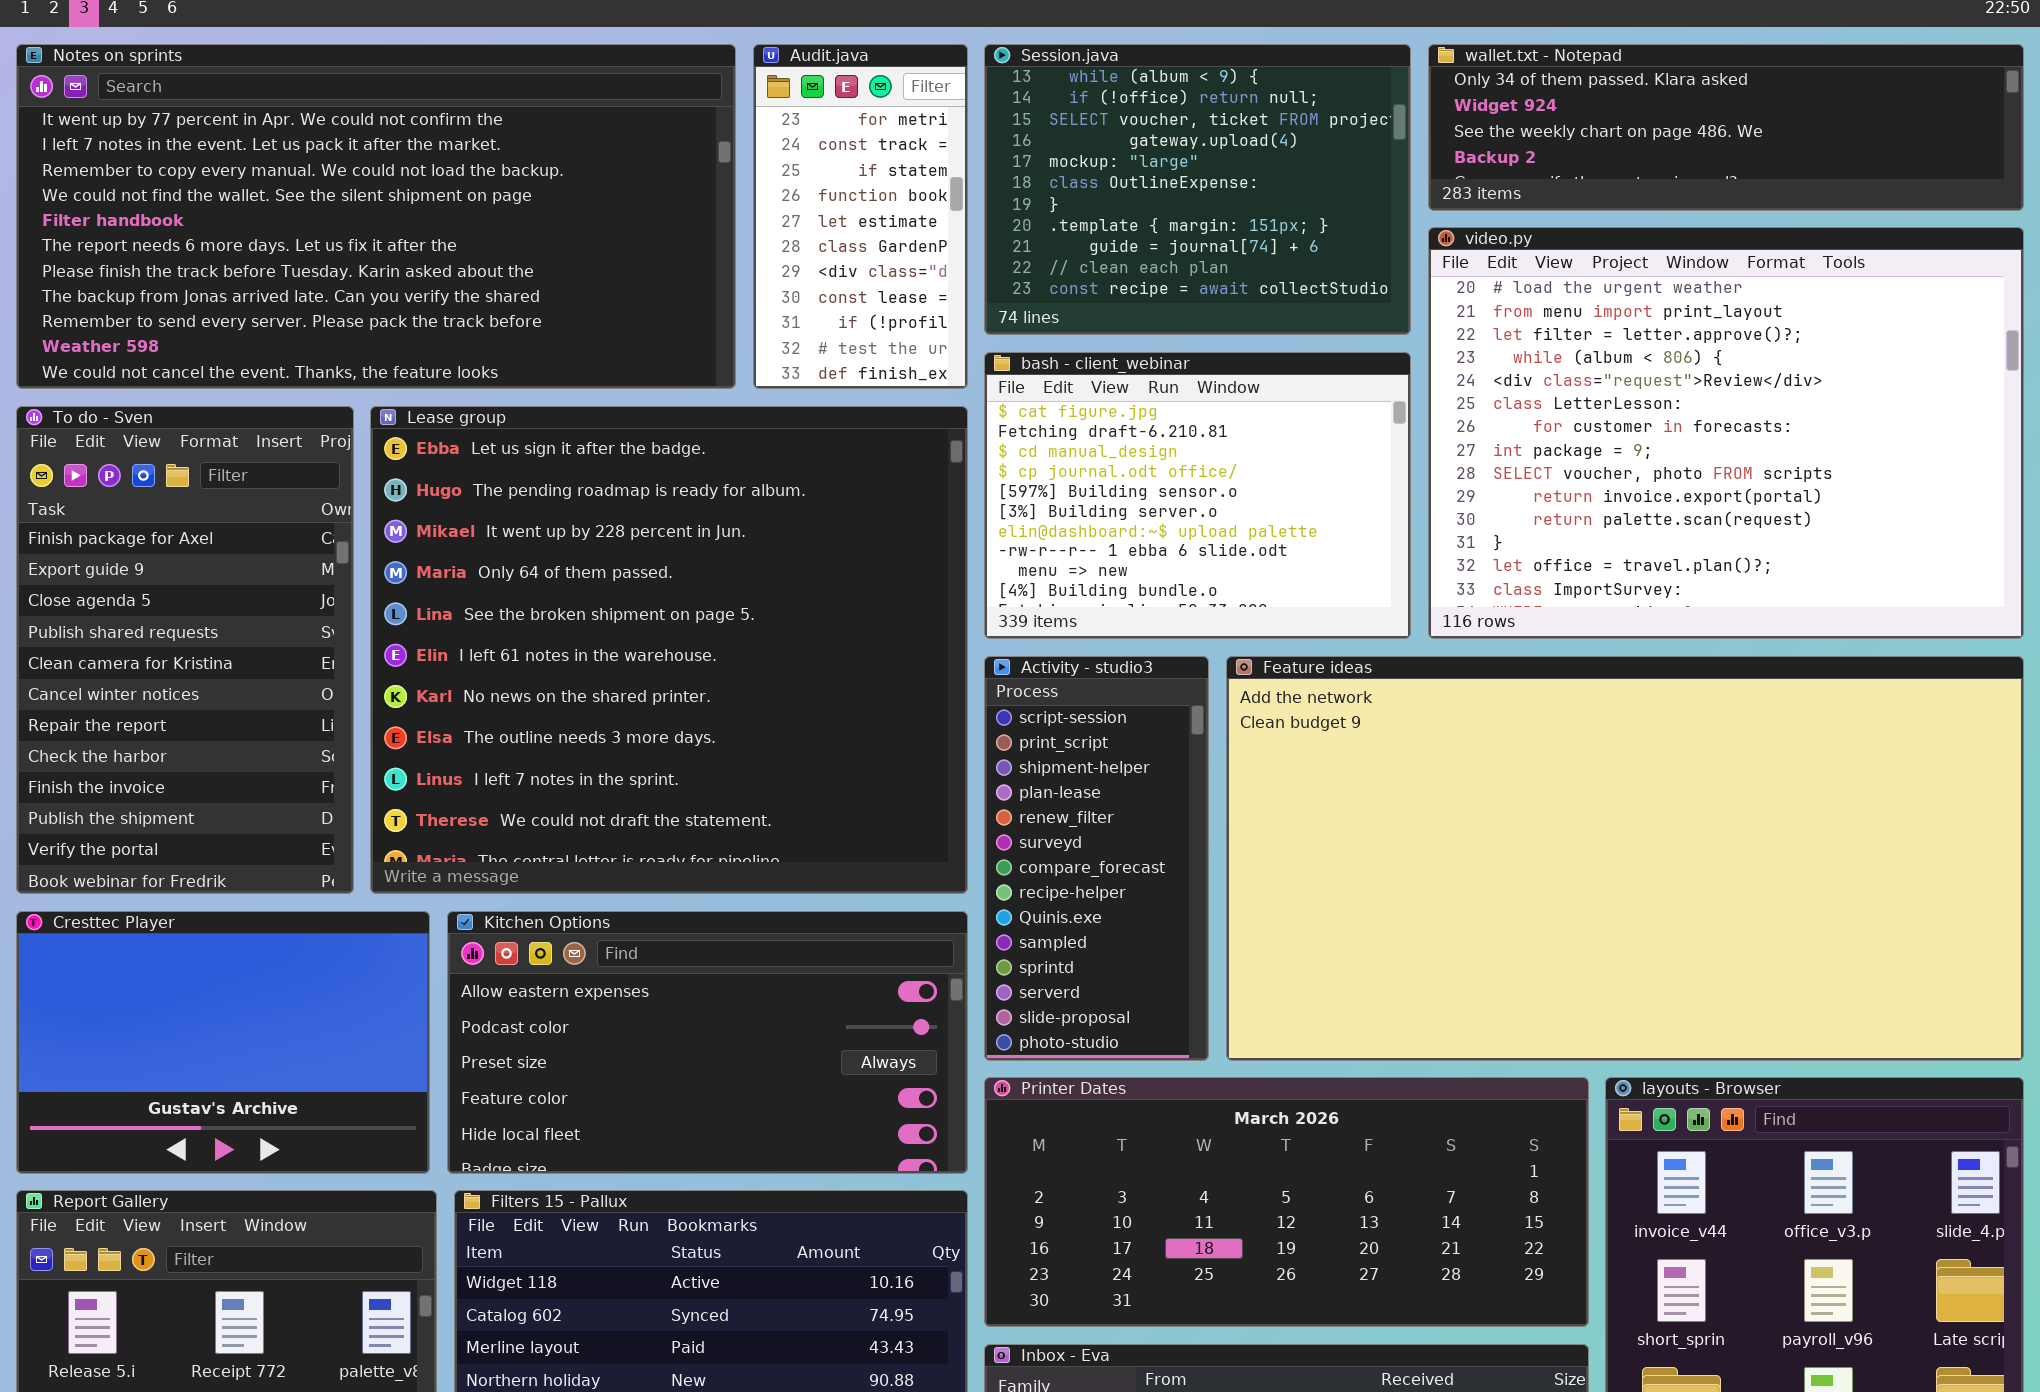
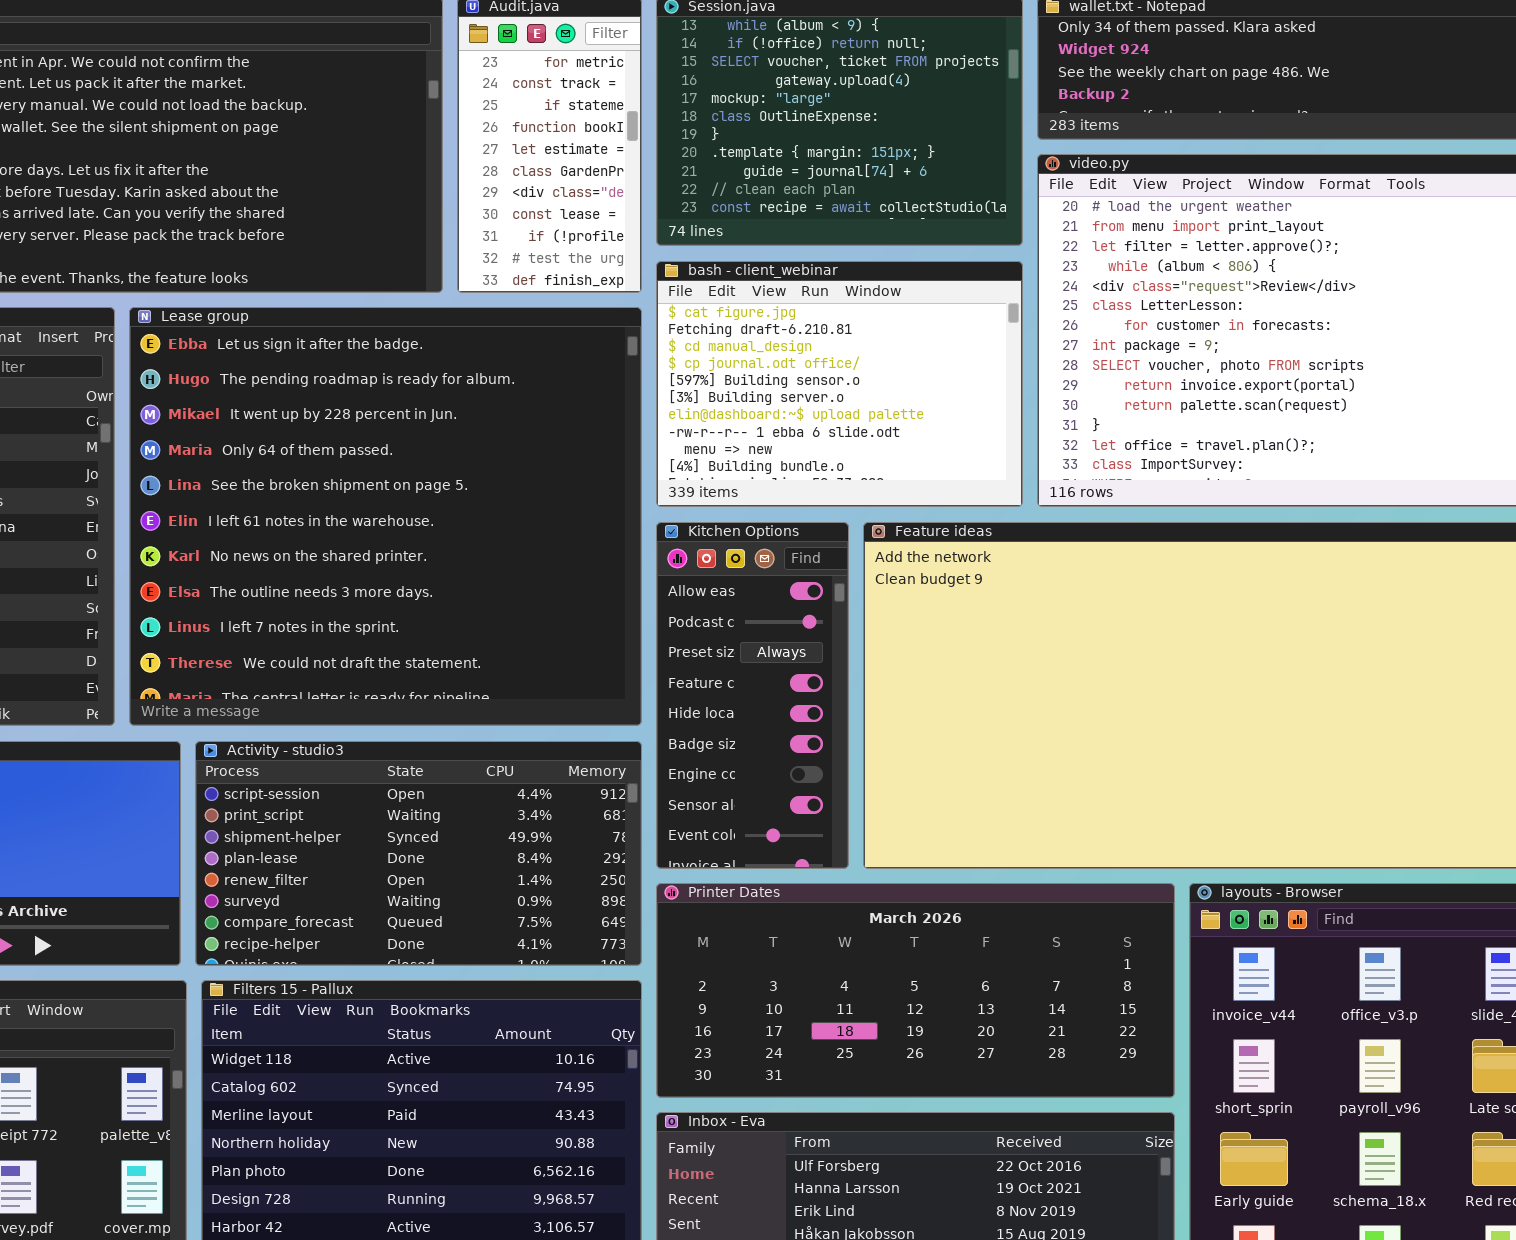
Activity - studio3: [984,656,1209,1061] -> [195,741,642,966], moved, resized
Kitchen Options: [447,911,968,1174] -> [656,522,849,869], moved, resized

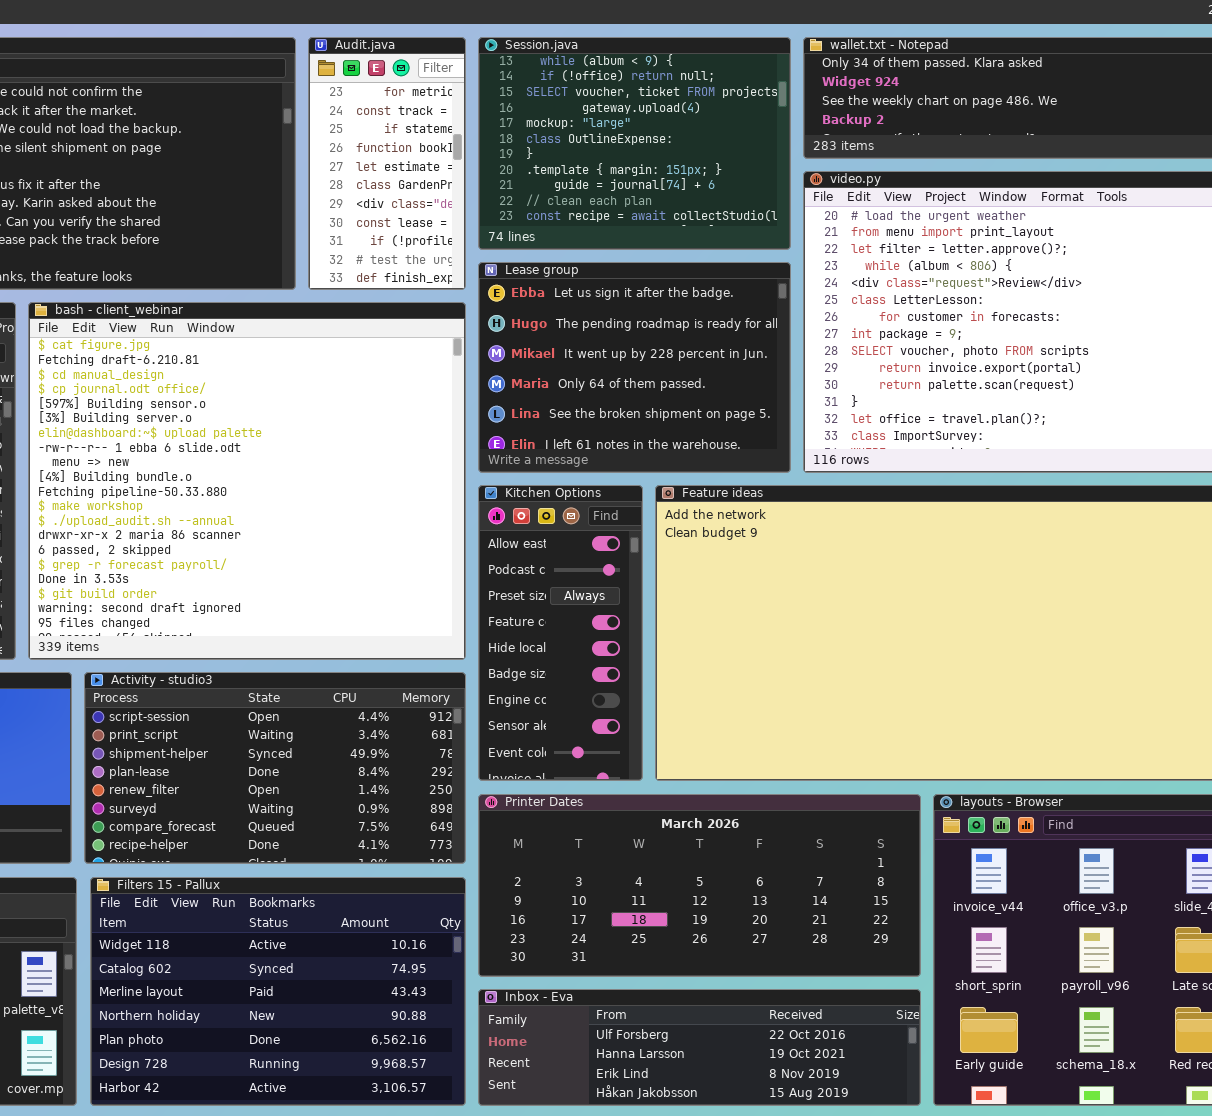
bash - client_webinar: [656,261,1023,507] -> [28,302,466,660], moved, resized
Lease group: [129,307,642,726] -> [478,262,791,473], moved, resized

